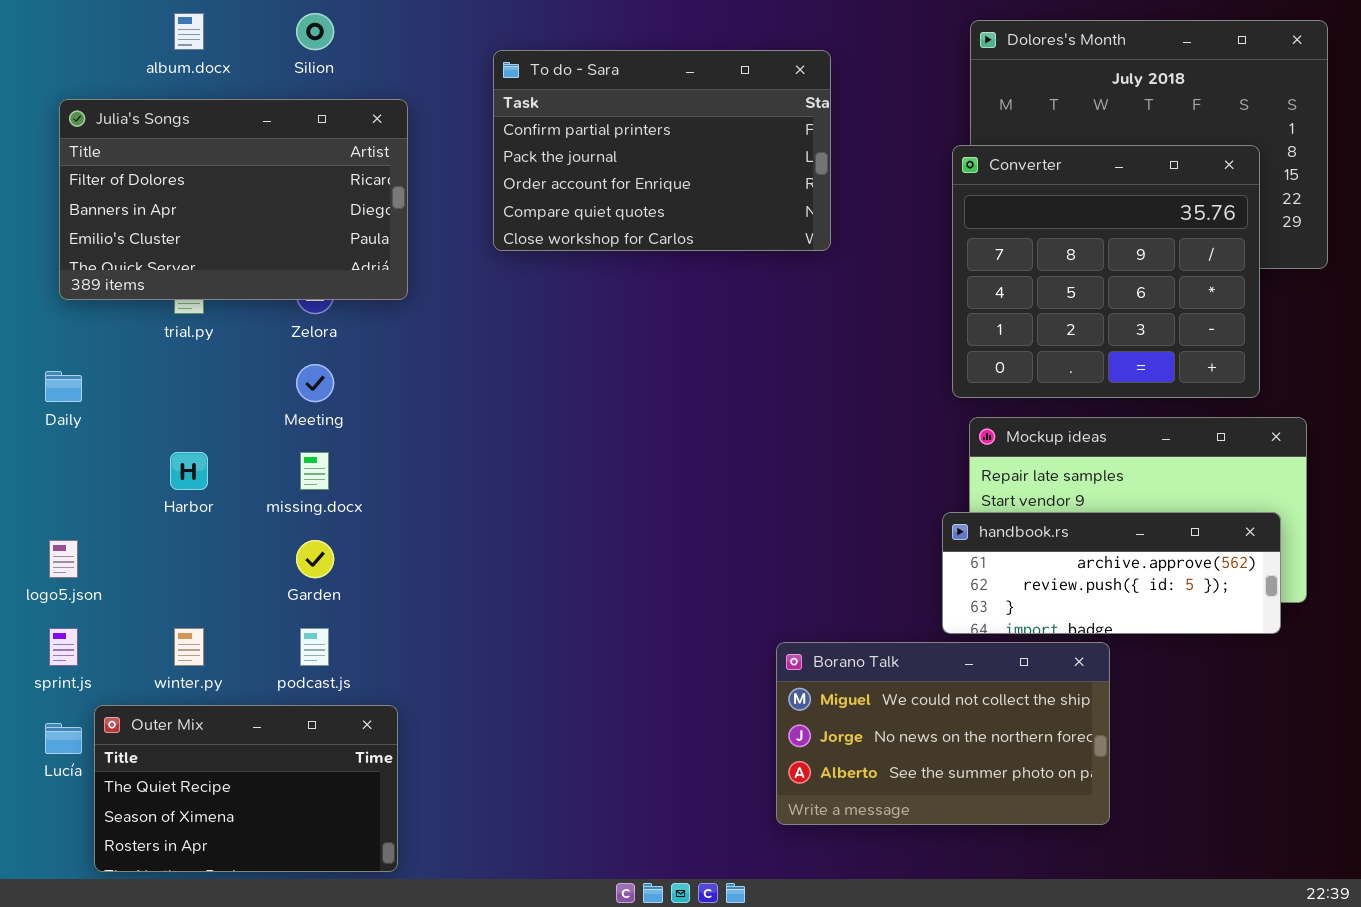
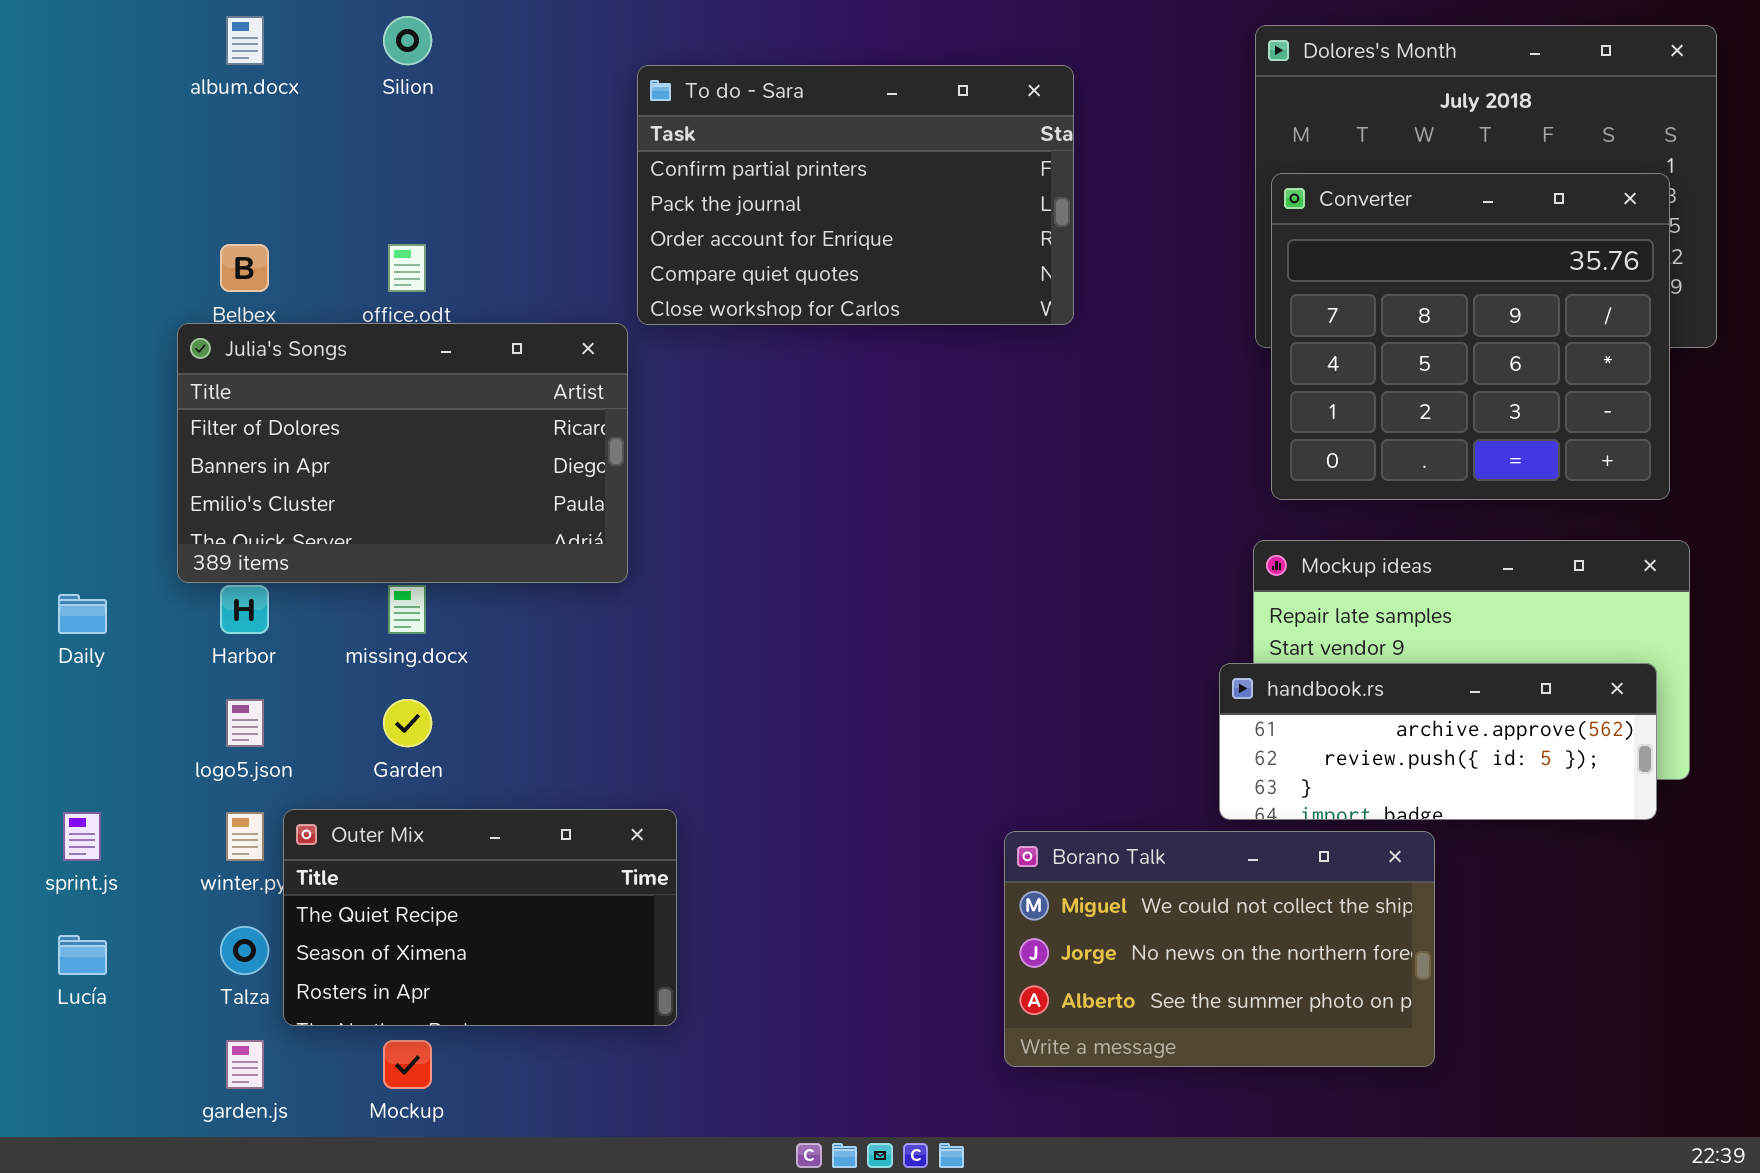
Julia's Songs: [59,99,408,300] -> [177,323,628,583], moved
Converter: [952,145,1260,398] -> [1271,173,1670,500], moved
Daily: [45,371,82,402] -> [58,594,107,634], moved
logo5.json: [49,540,78,578] -> [226,699,264,747], moved
Outer Mix: [94,705,398,872] -> [283,809,677,1026], moved

